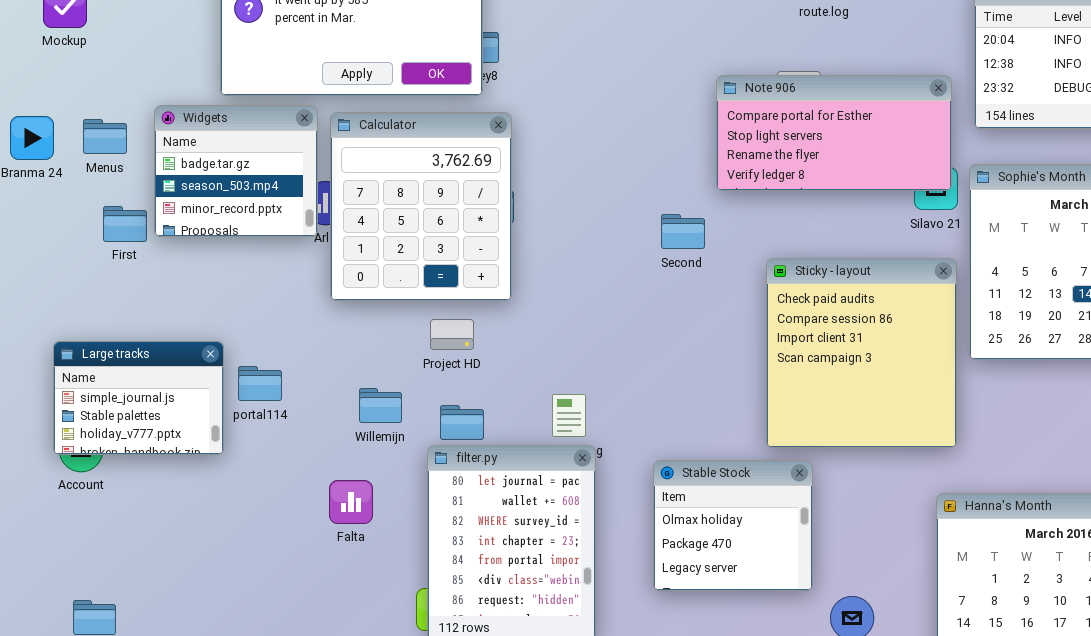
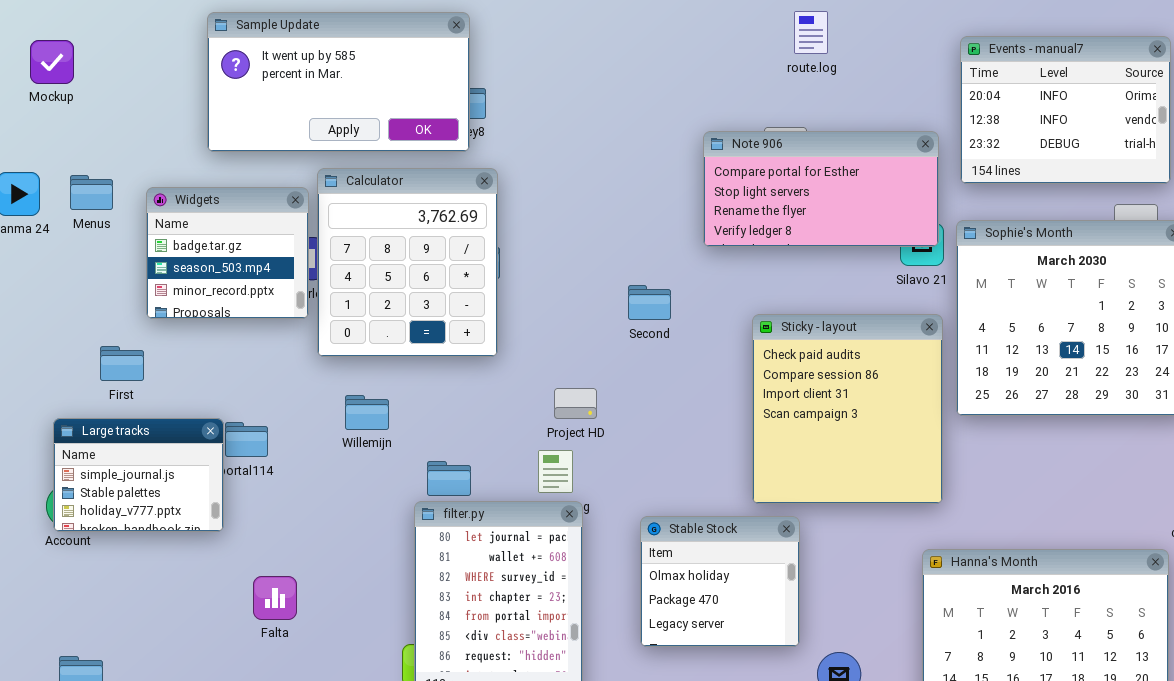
Widgets: [154,105,318,237] -> [146,187,309,319], moved
First: [103,206,147,242] -> [100,346,144,381], moved
Second: [661,214,705,249] -> [628,285,671,320], moved
Project HD: [430,319,474,350] -> [554,388,597,419], moved
Large tracks: [53,341,224,455] -> [53,418,224,532], moved
Willemijn: [359,388,402,423] -> [345,395,389,430], moved
Falta: [329,480,373,524] -> [253,576,297,620], moved

